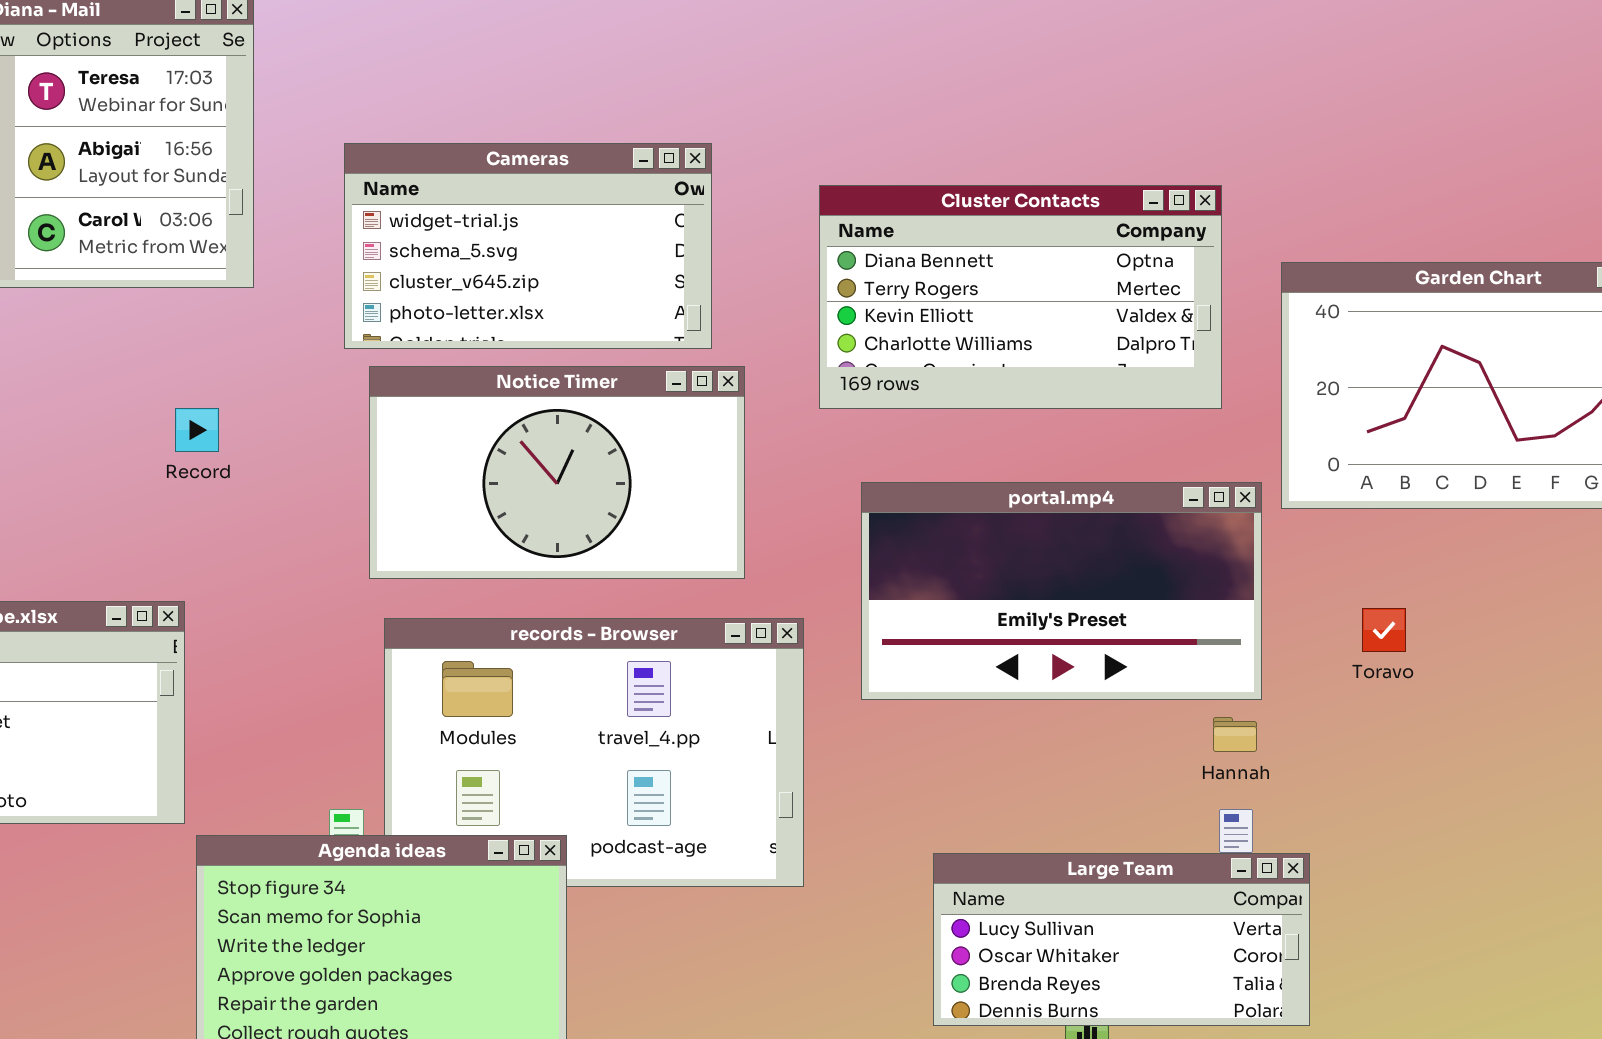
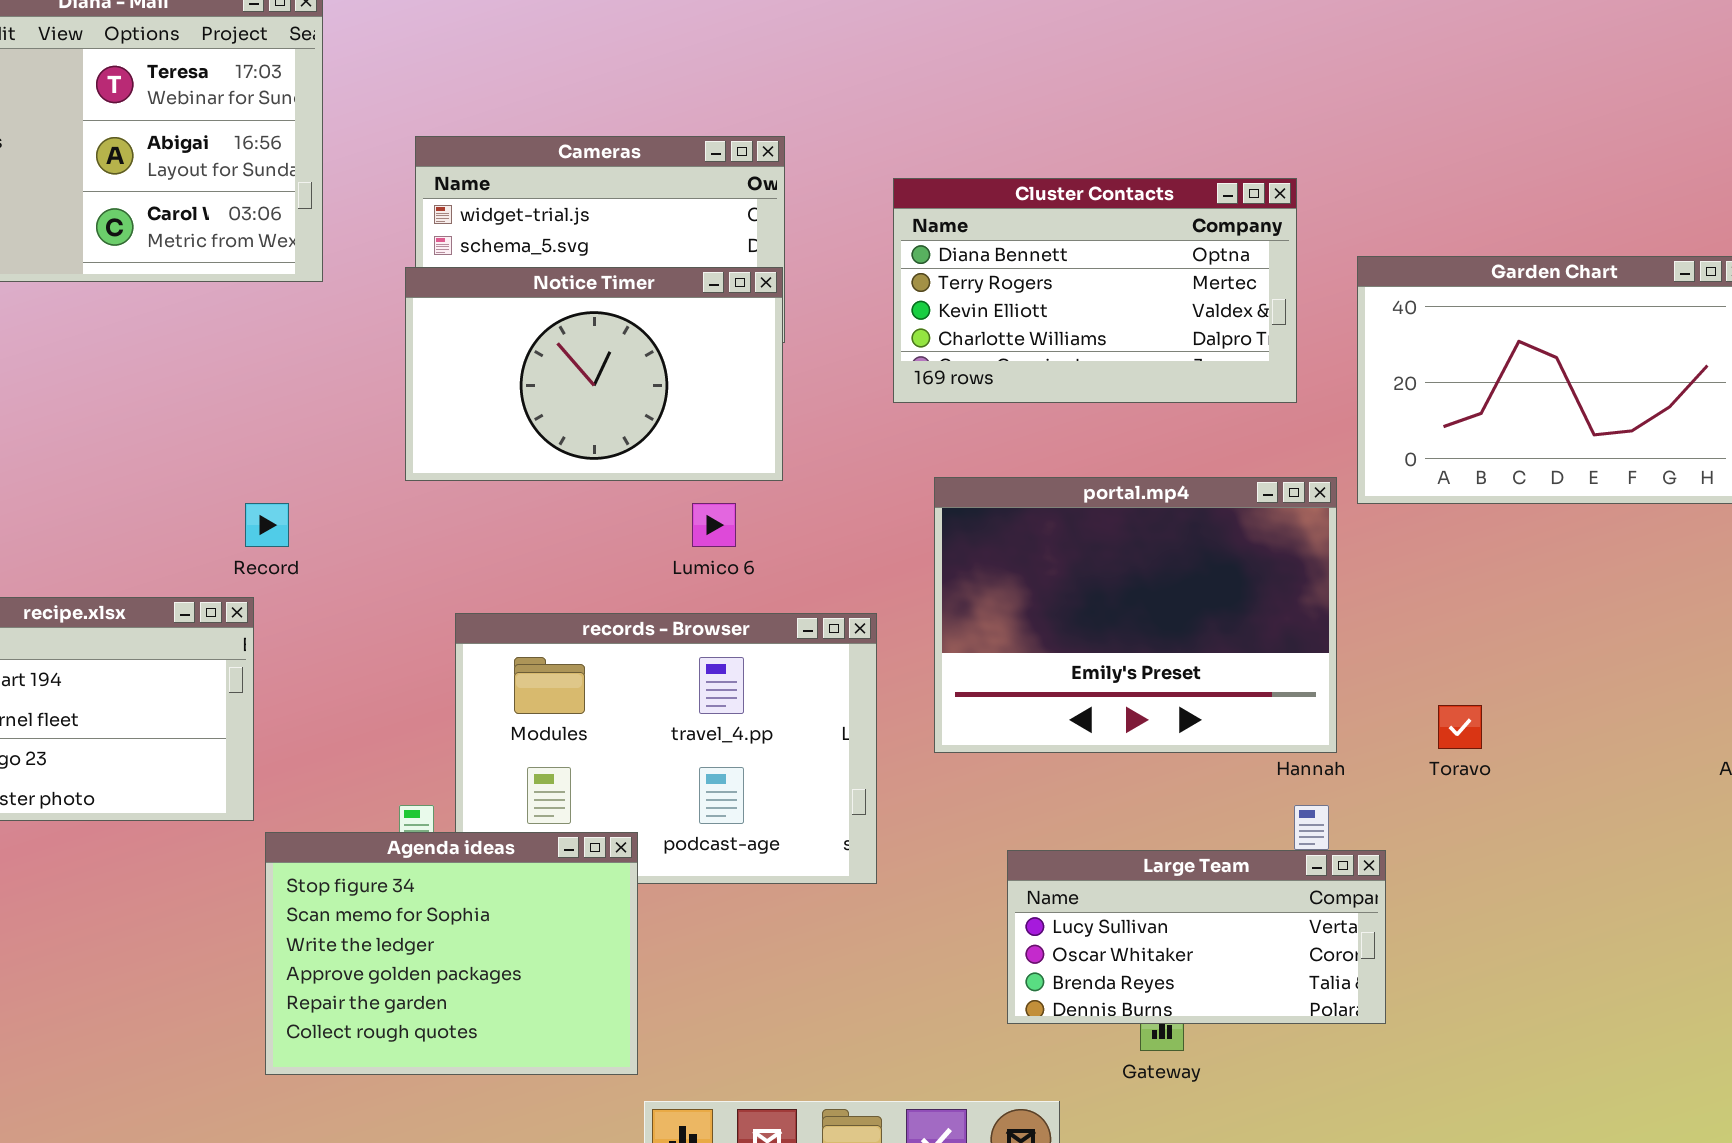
Notice Timer: [369,366,745,579] -> [405,267,783,481], moved
Record: [175,408,219,452] -> [245,503,289,547], moved
portal.mp4: [861,482,1262,700] -> [934,477,1337,753], resized
Toravo: [1362,608,1406,652] -> [1438,705,1482,749], moved

